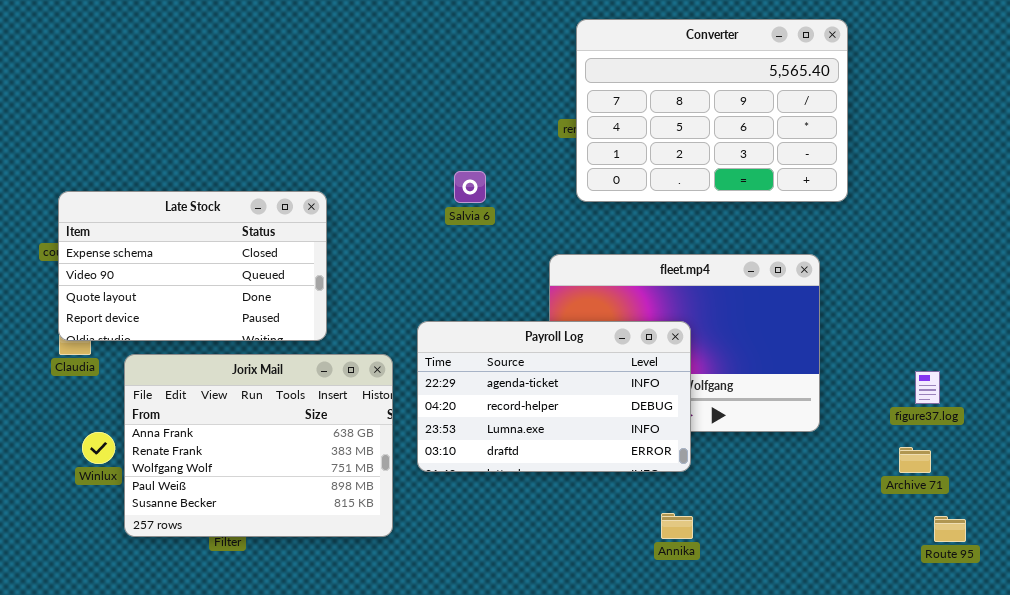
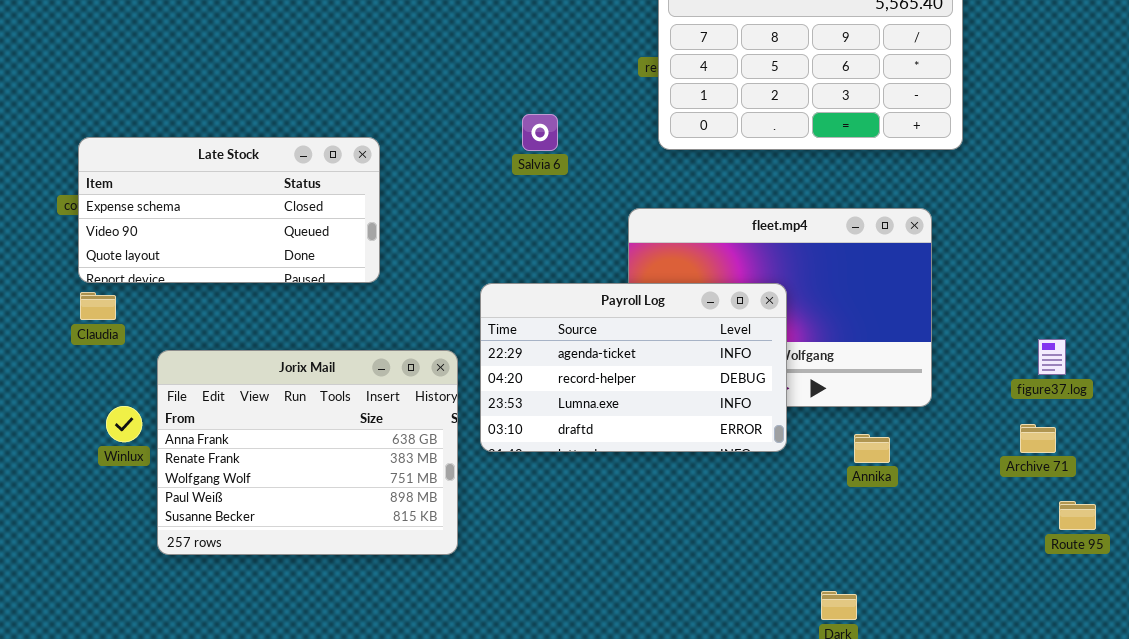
Late Stock: [58,191,327,341] -> [78,137,380,283], resized
Jorix Mail: [124,354,393,537] -> [157,350,458,555], moved
Annika: [661,513,693,539] -> [854,434,890,463], moved

